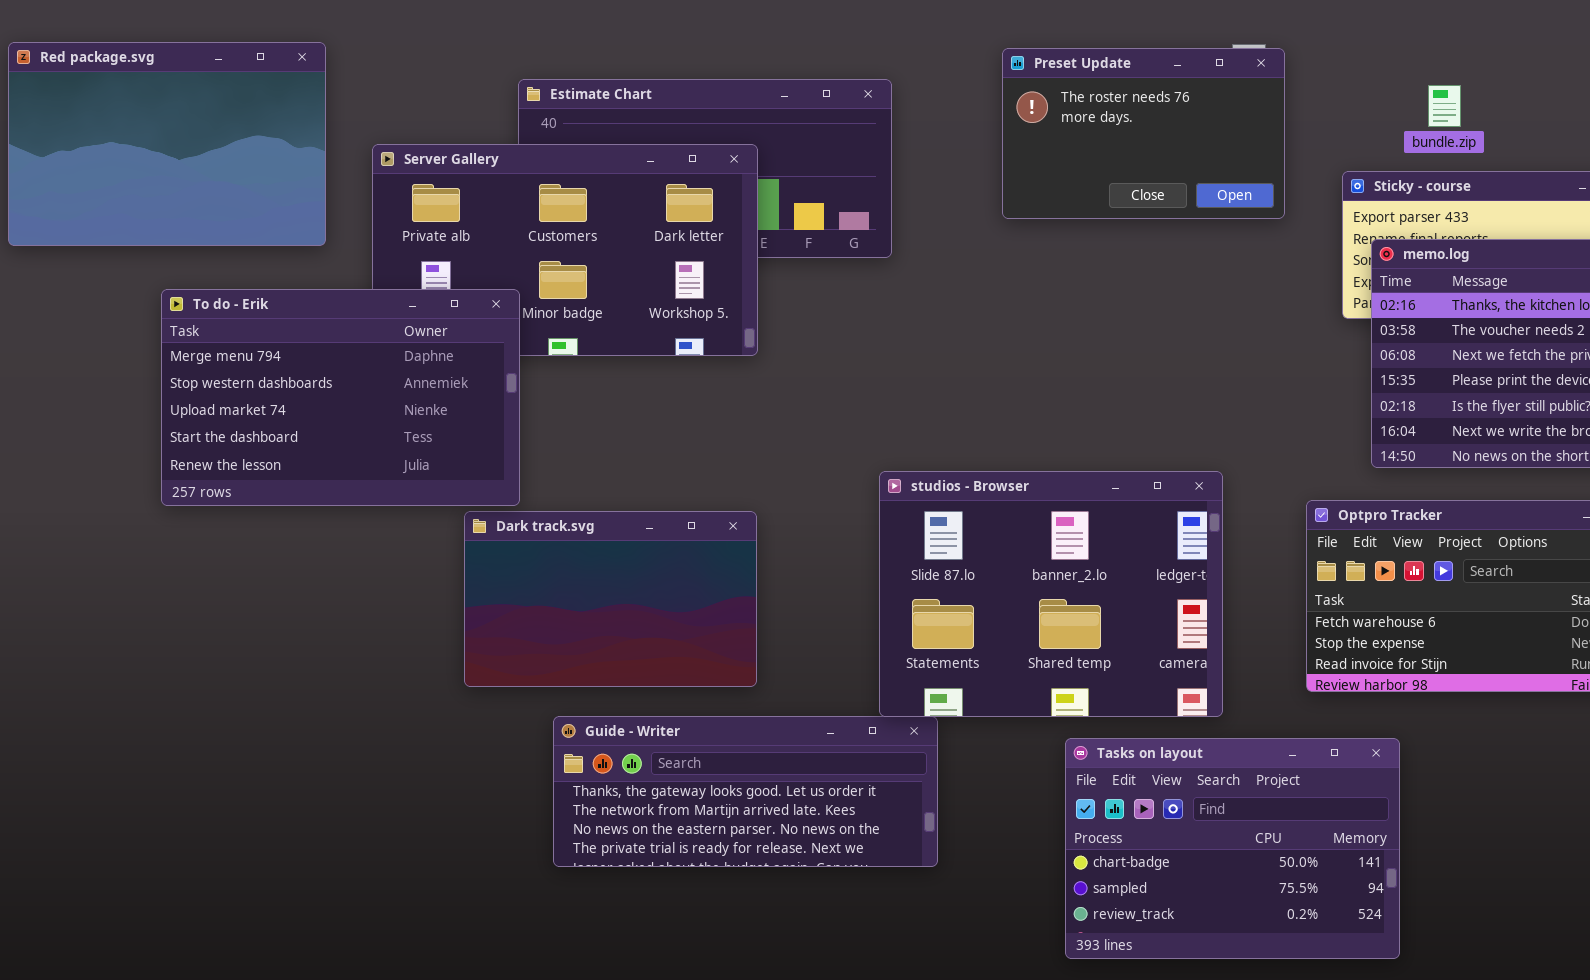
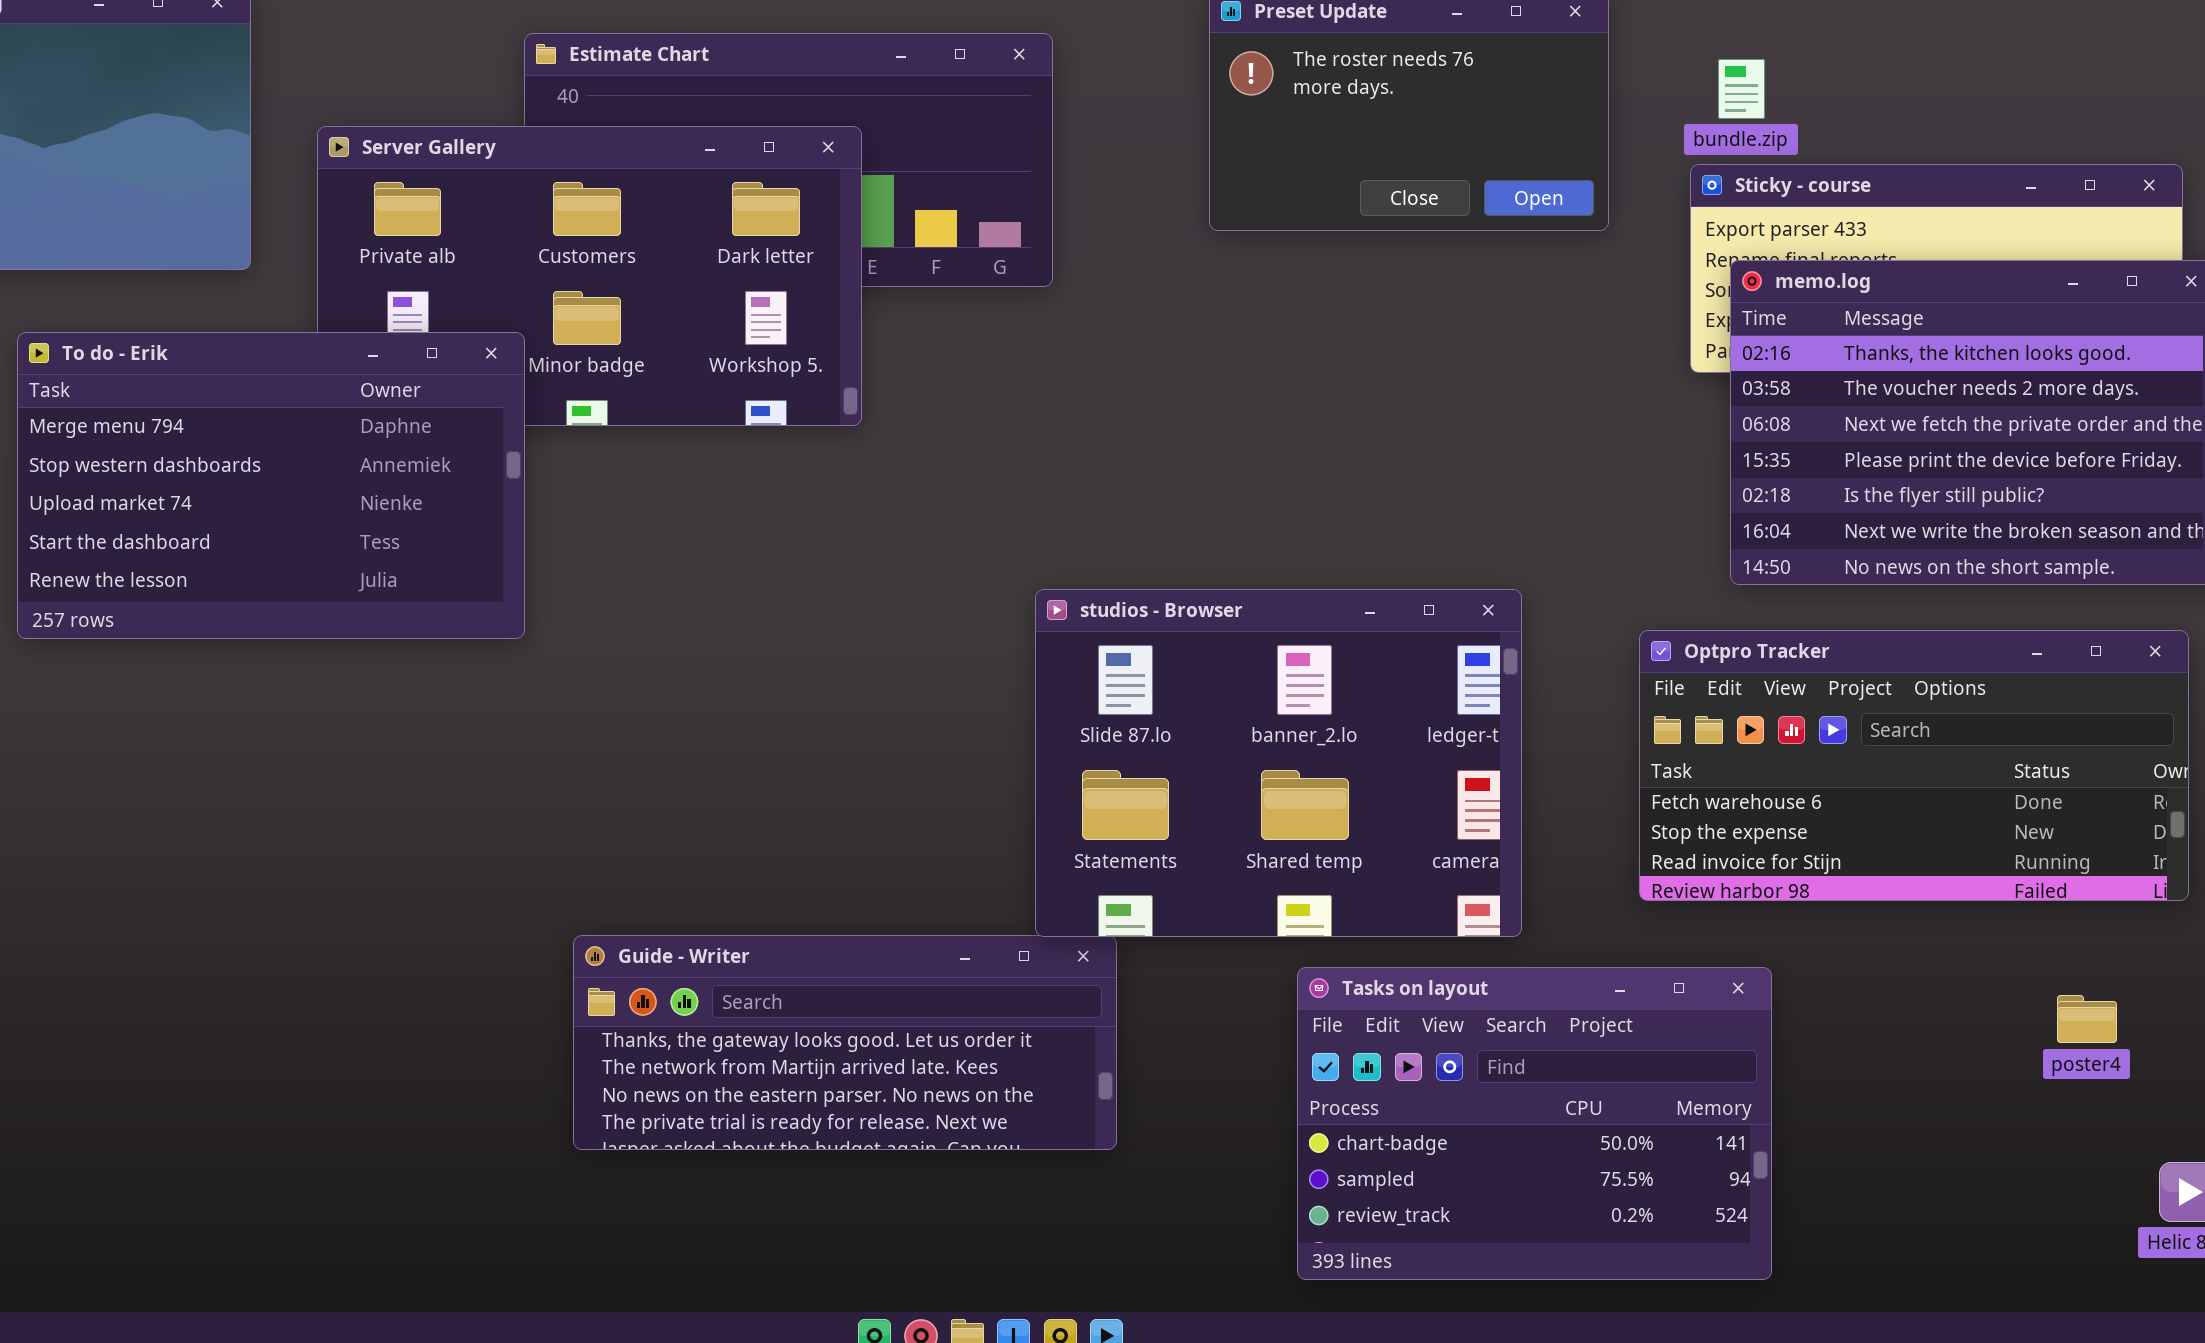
bundle.zip: [1428,85,1461,127] -> [1718,59,1765,119], moved
Dark track.svg: [464,511,757,687] -> none, closed

